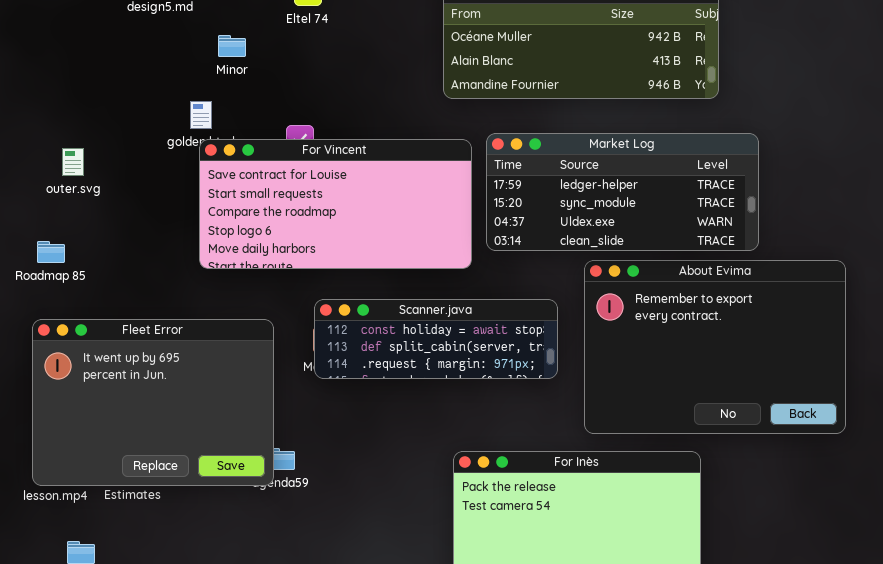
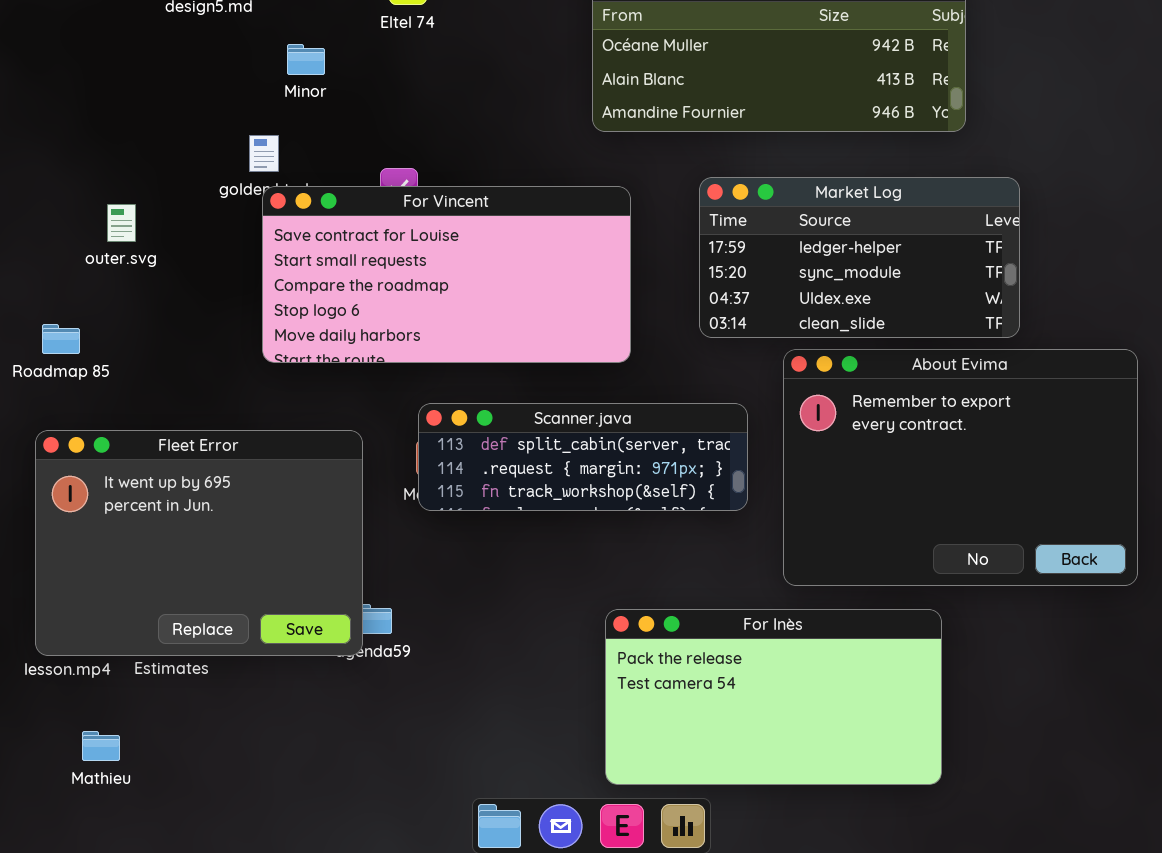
Market Log: [486,133,759,251] -> [699,177,1020,338], resized
outer.svg: [62,148,84,176] -> [107,204,136,242], moved
Scanner.java: [314,299,558,379] -> [418,403,748,511], scrolled down 1 row

